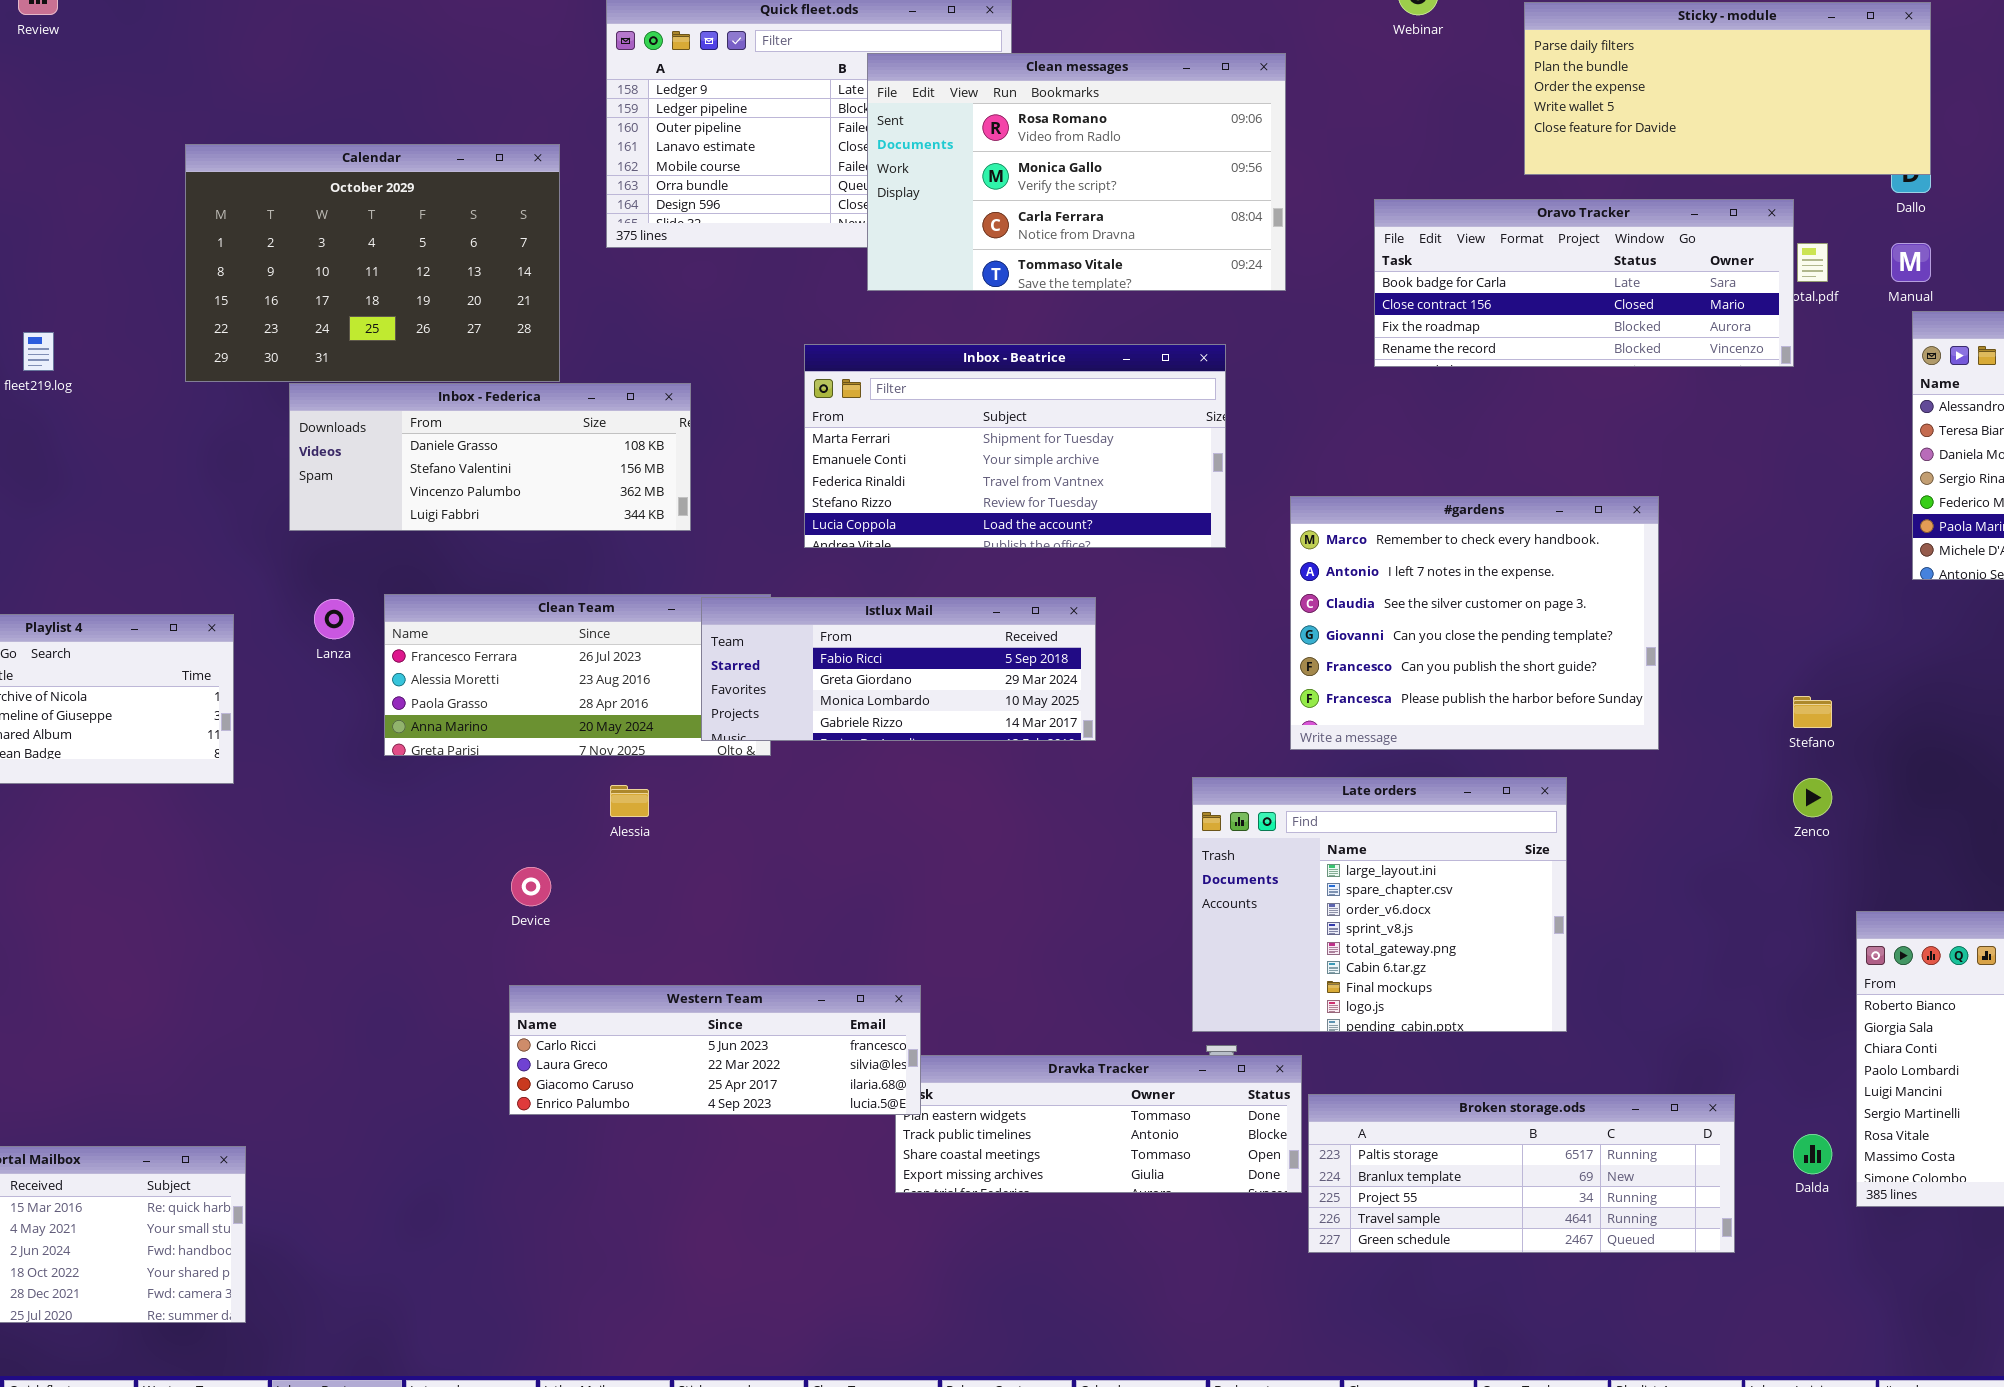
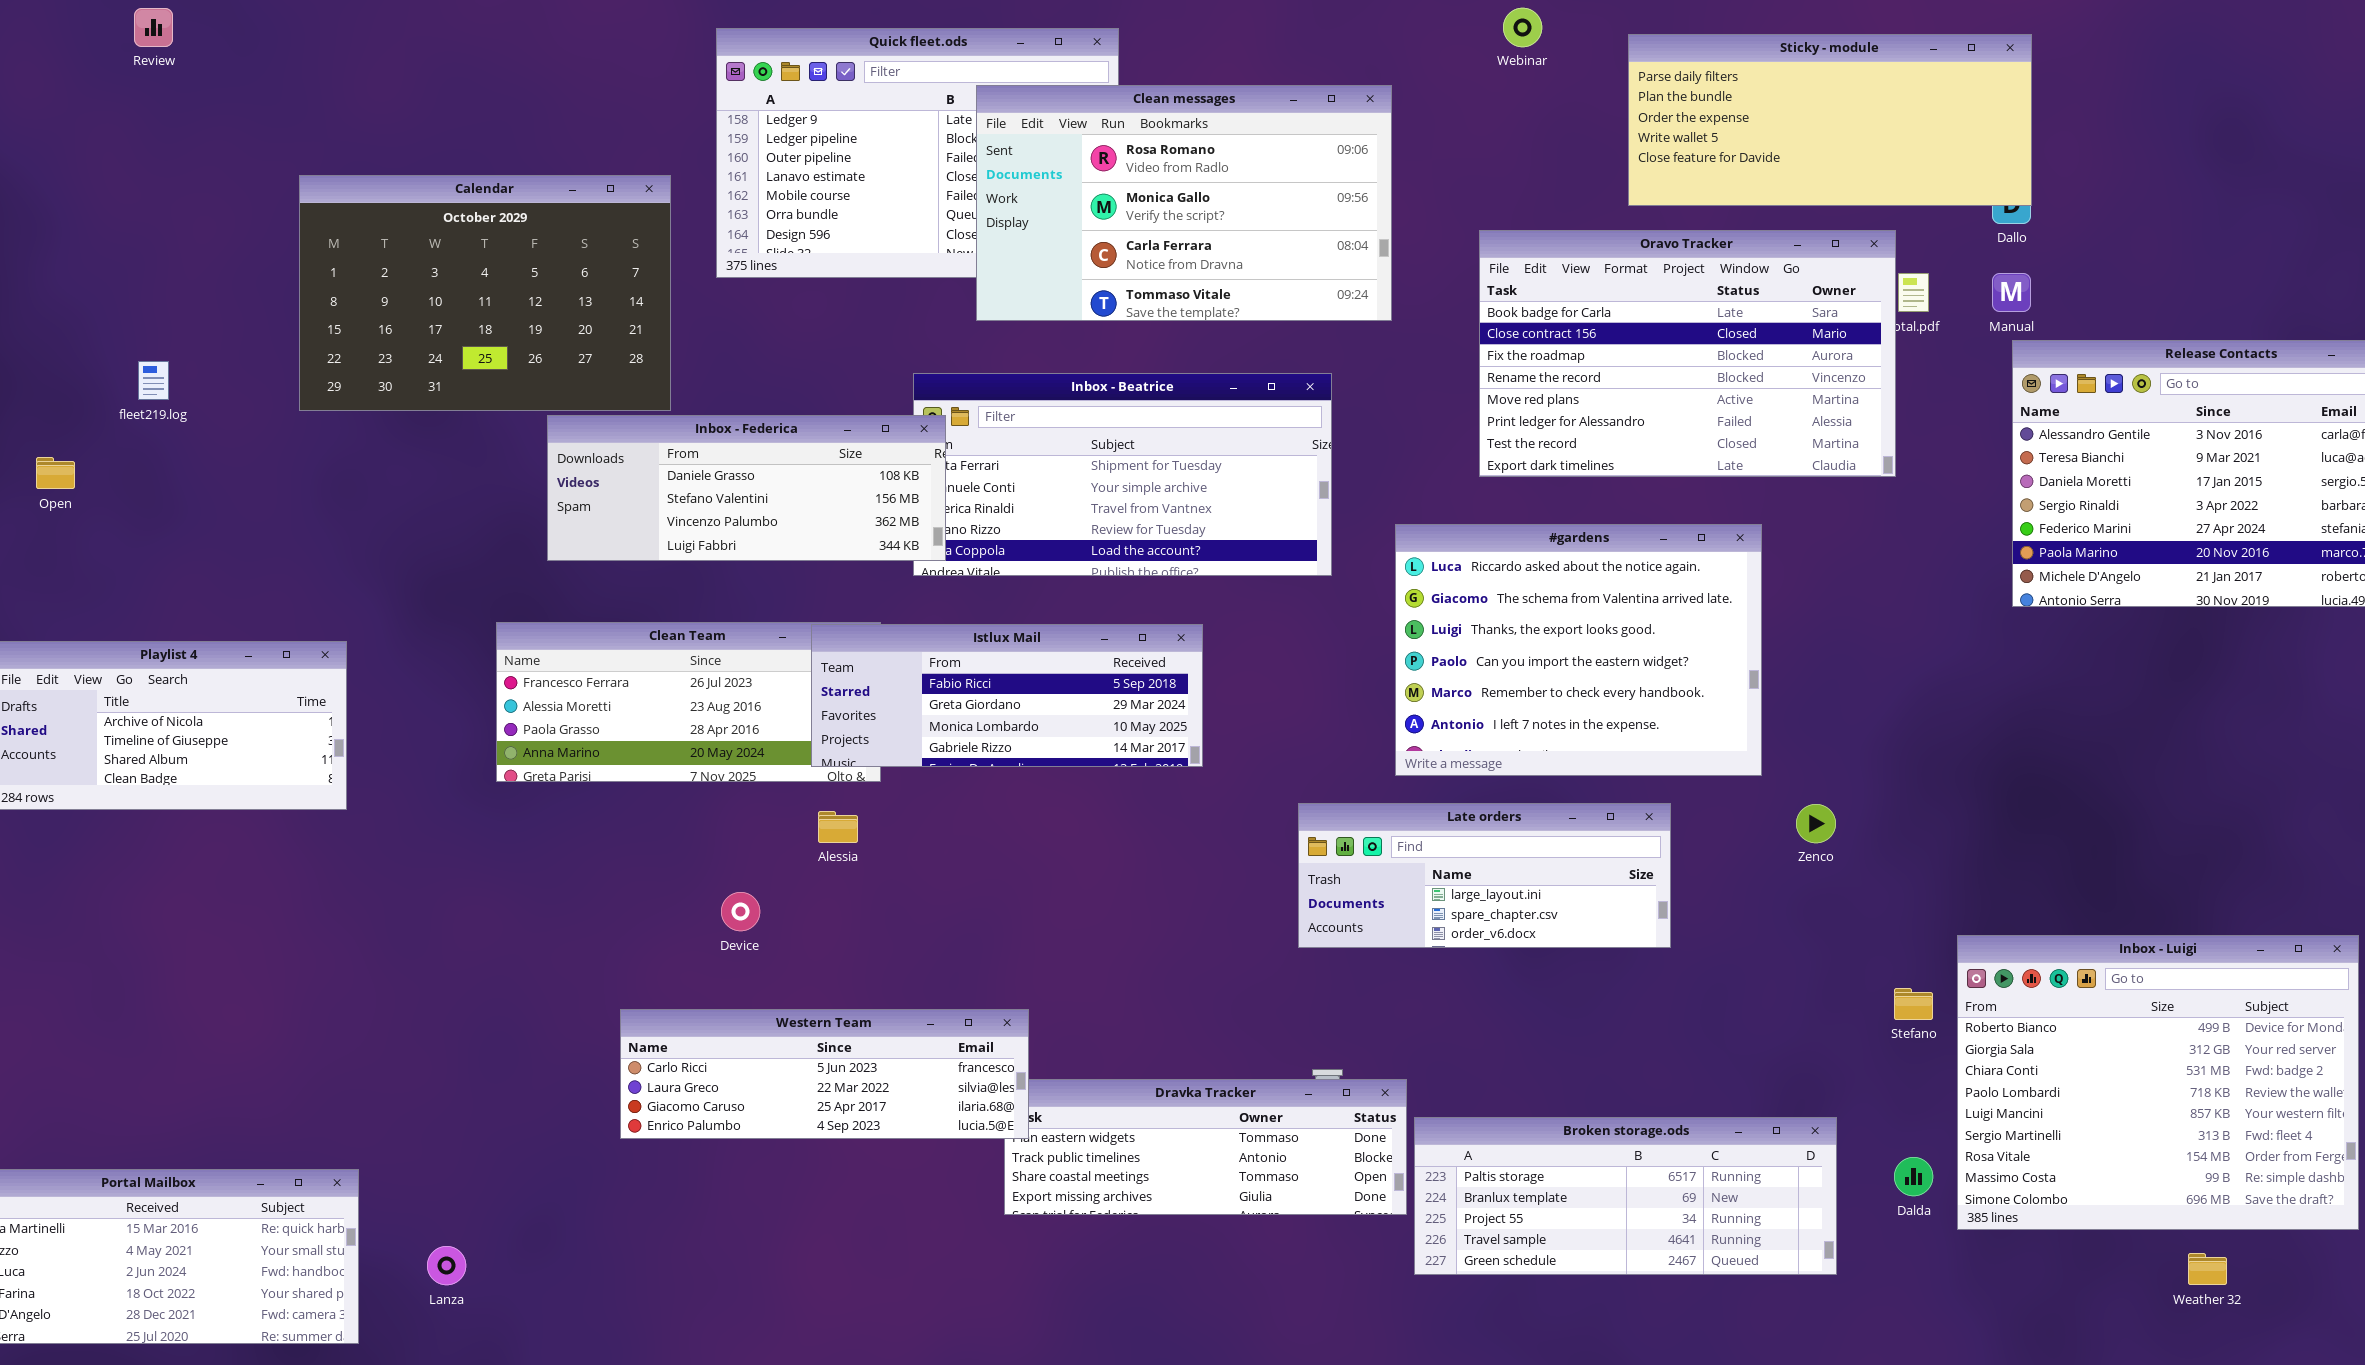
Oravo Tracker: [1374,199,1794,367] -> [1479,230,1896,477], resized
Inbox - Federica: [289,383,691,531] -> [547,415,946,561], moved
#gardens: [1290,496,1659,750] -> [1395,524,1762,776], scrolled up 4 rows
Lanza: [314,599,354,639] -> [427,1246,466,1285], moved
Stefano: [1793,696,1832,728] -> [1894,988,1933,1020], moved
Late orders: [1192,777,1567,1032] -> [1298,803,1671,948], resized
Zenco: [1793,778,1832,817] -> [1796,804,1836,843], moved
Alessia: [610,785,649,817] -> [818,811,858,843], moved
Device: [511,867,551,906] -> [721,892,760,931], moved

